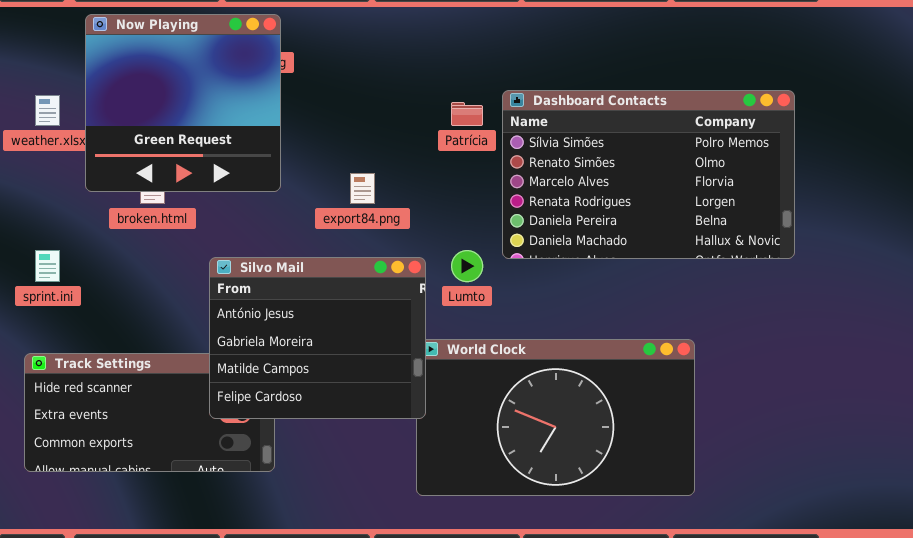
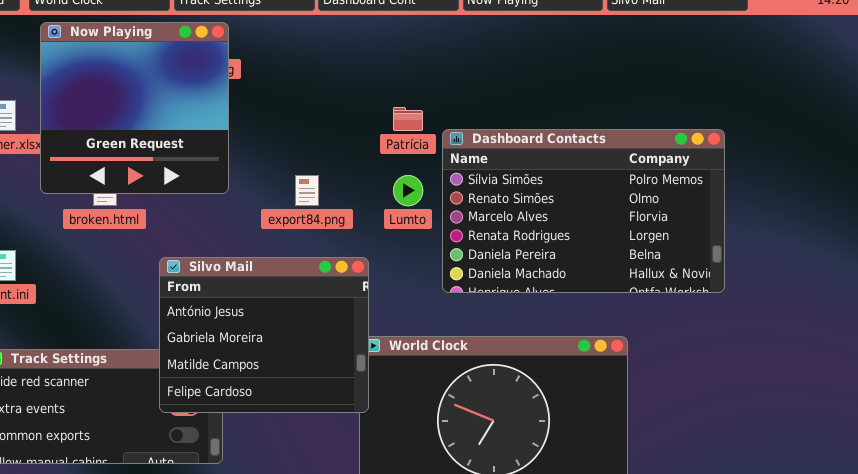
Dashboard Contacts: [502,90,795,259] -> [442,129,725,293], moved
Lumto: [451,250,483,282] -> [393,175,423,206], moved

